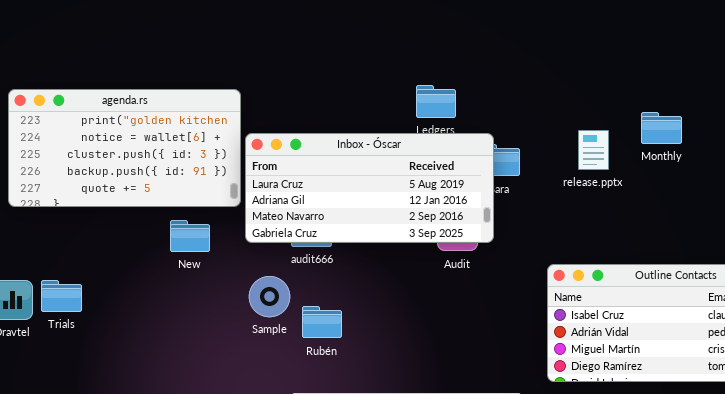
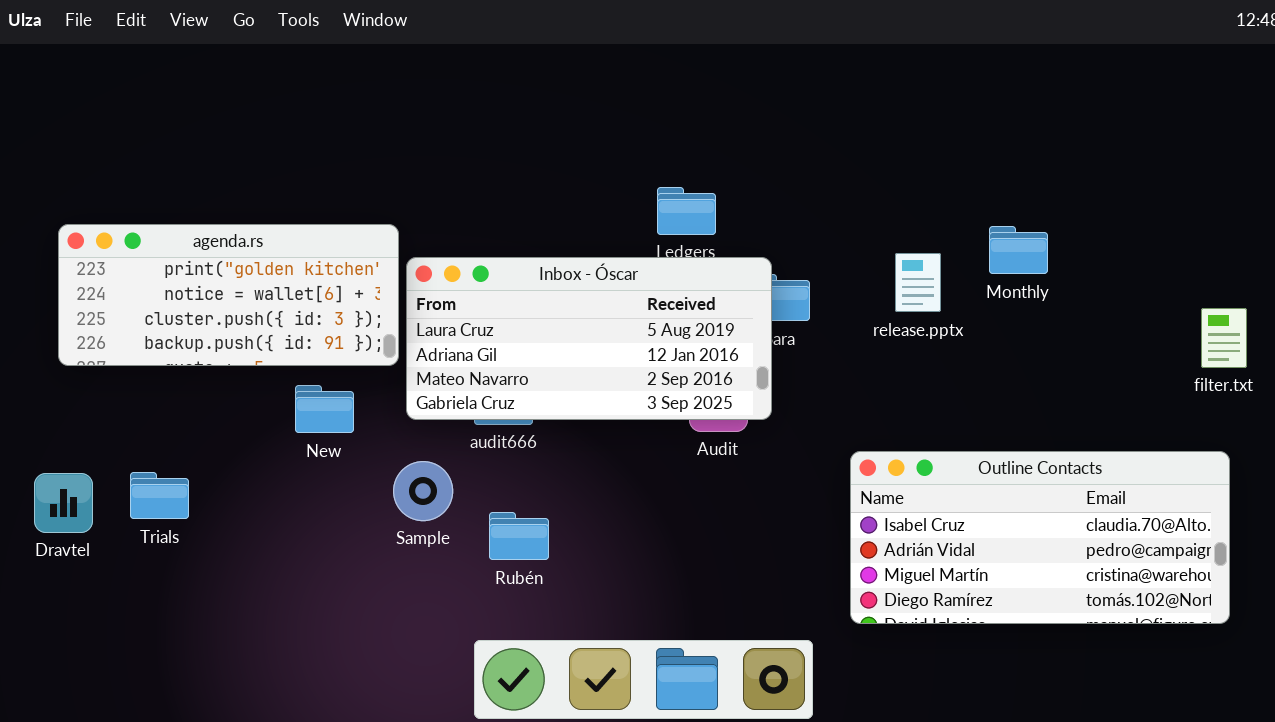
agenda.rs: [8,89,241,207] -> [58,224,399,366], resized
Sample: [249,276,290,317] -> [393,461,453,521], moved
Trials: [41,280,82,312] -> [130,472,189,519], moved

